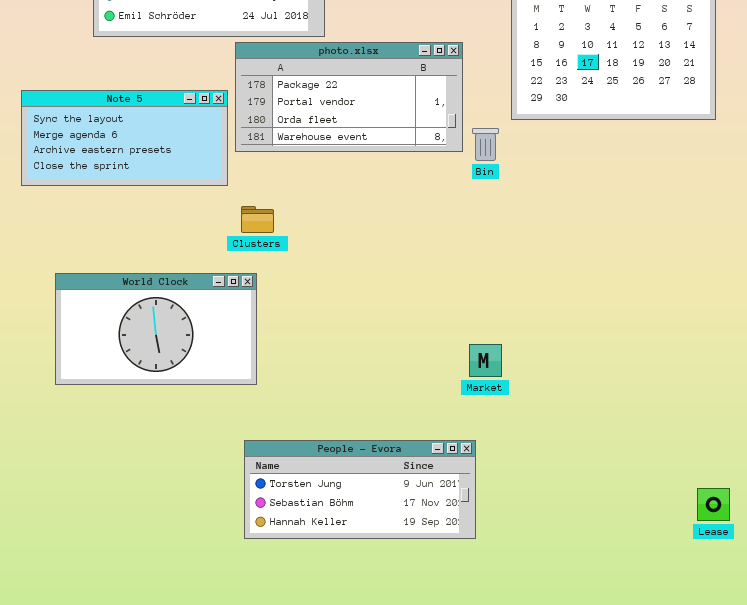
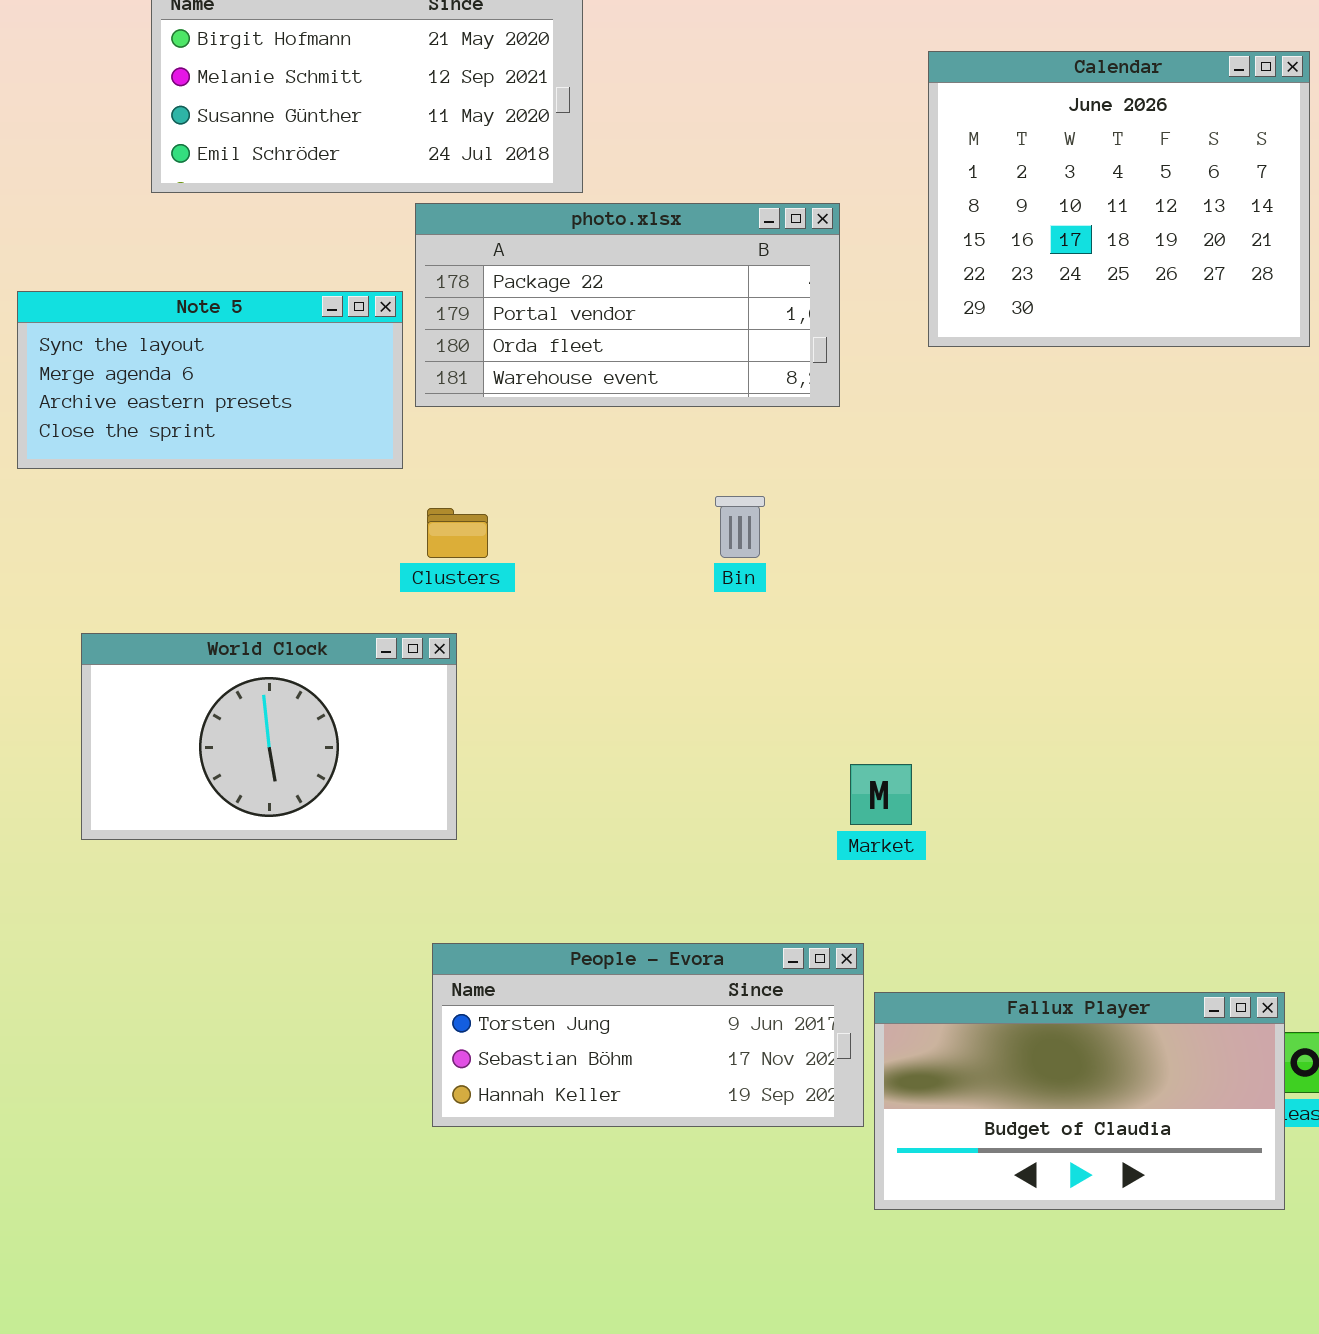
Bin: [472,128,499,161] -> [715,496,765,558], moved
Fallux Player: none -> [874,992,1285,1210], opened

